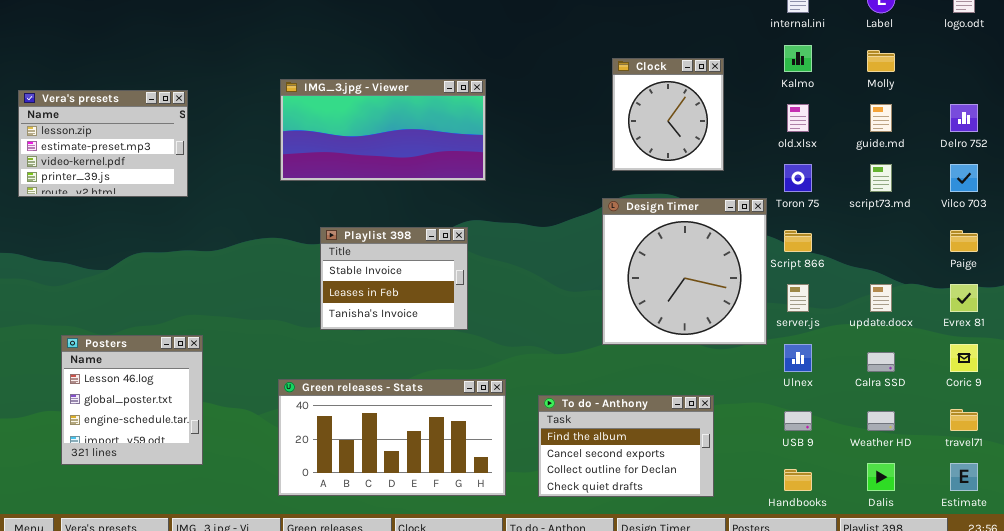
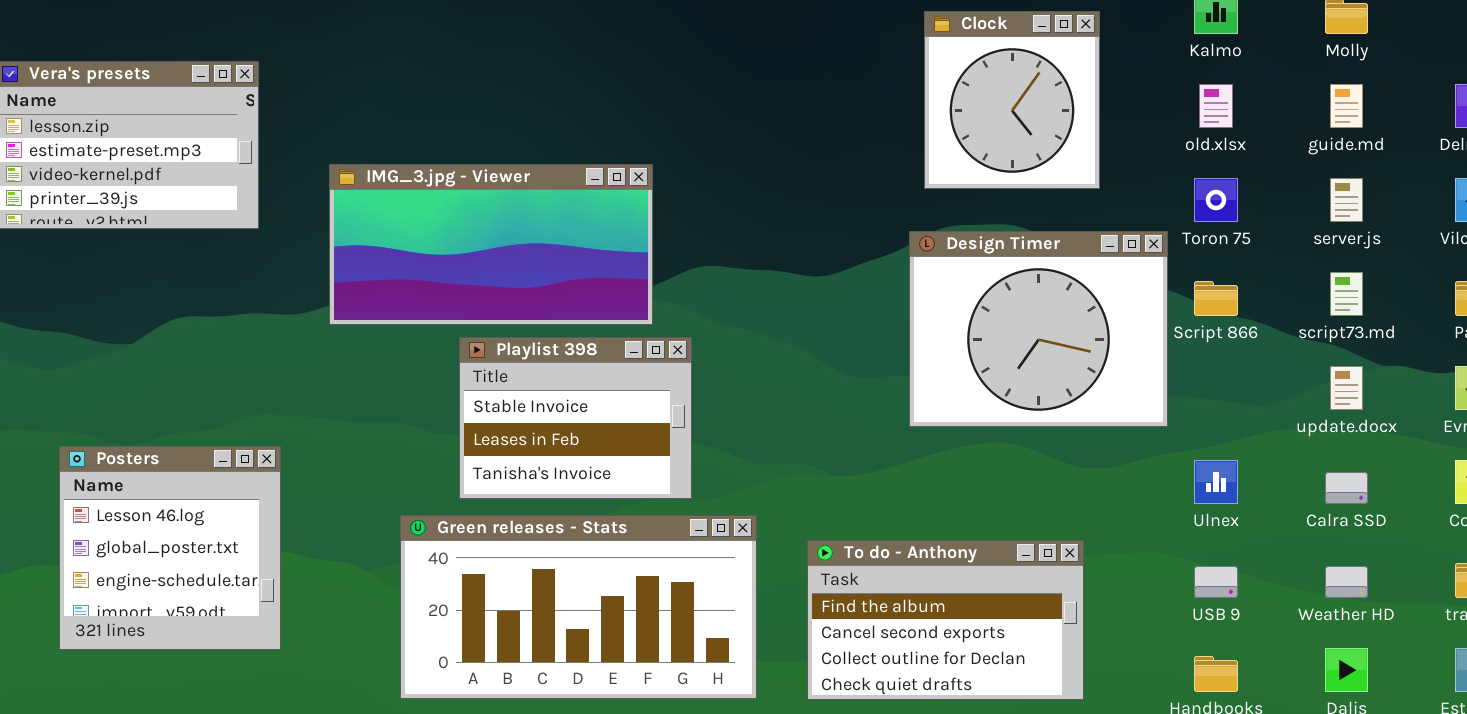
IMG_3.jpg - Viewer: [280,79,486,181] -> [329,164,653,325], moved
script73.md: [870,164,892,192] -> [1330,272,1363,316], moved
Design Timer: [602,198,767,345] -> [909,231,1168,427], resized
Playlist 398: [320,227,468,330] -> [459,337,692,499], moved
server.js: [787,284,809,312] -> [1330,178,1363,222], moved

